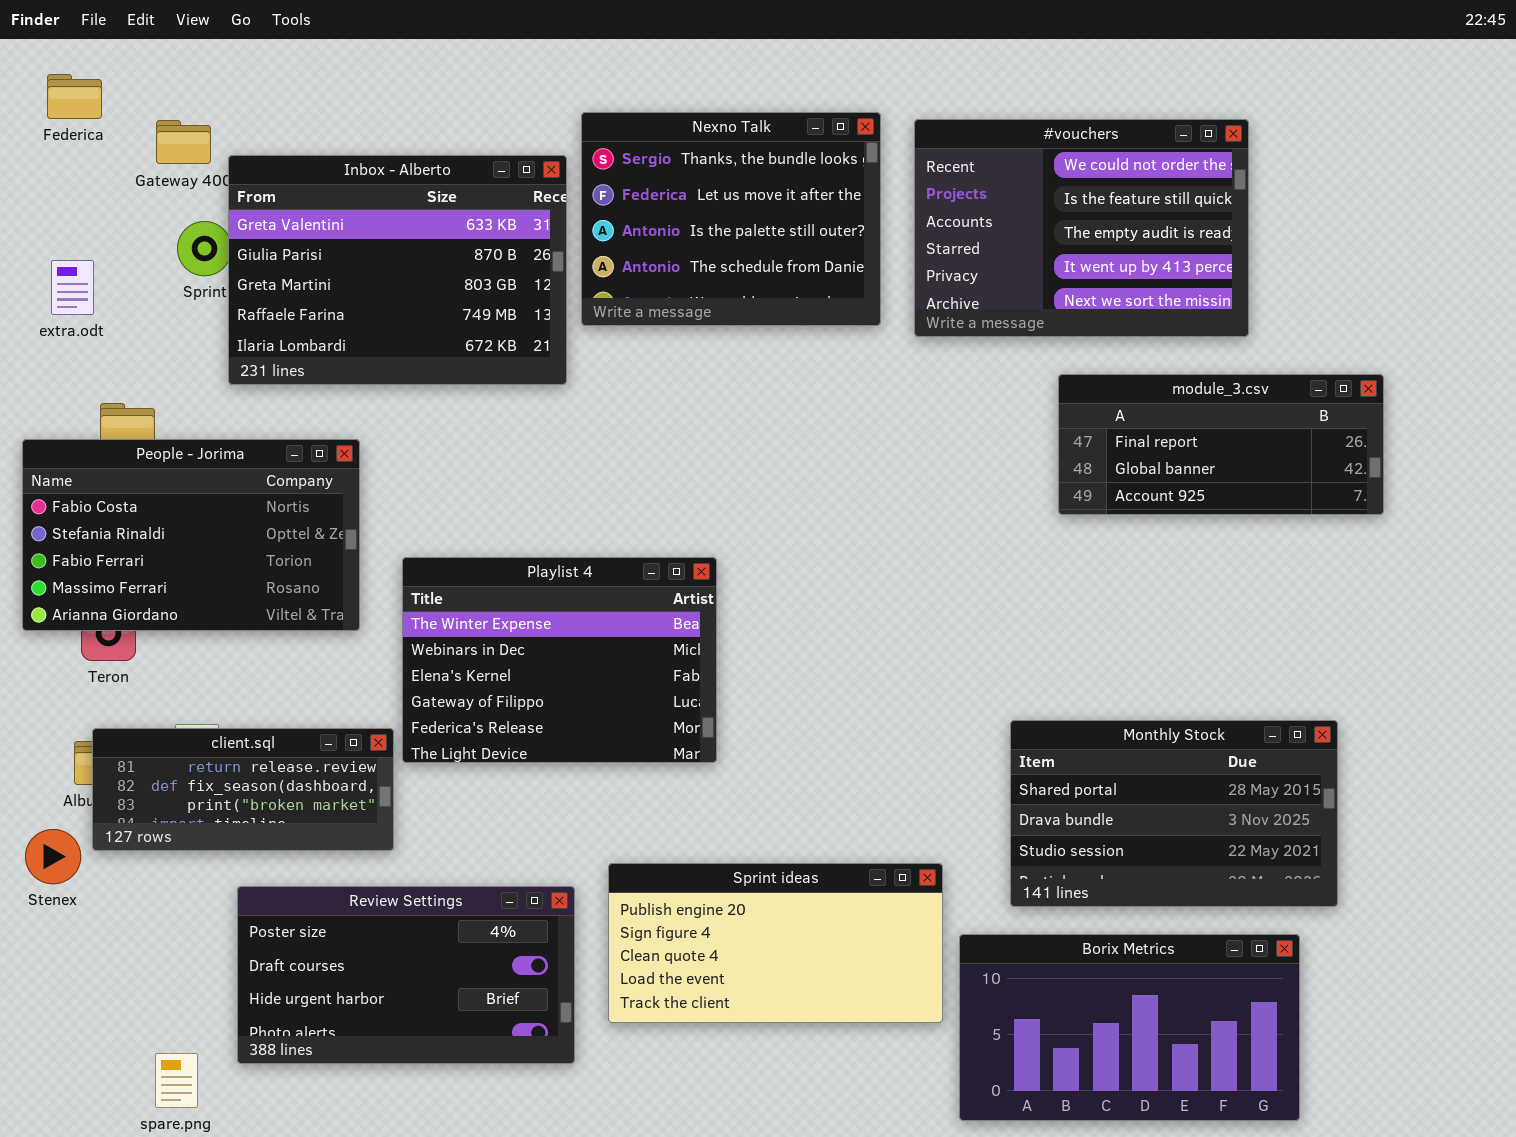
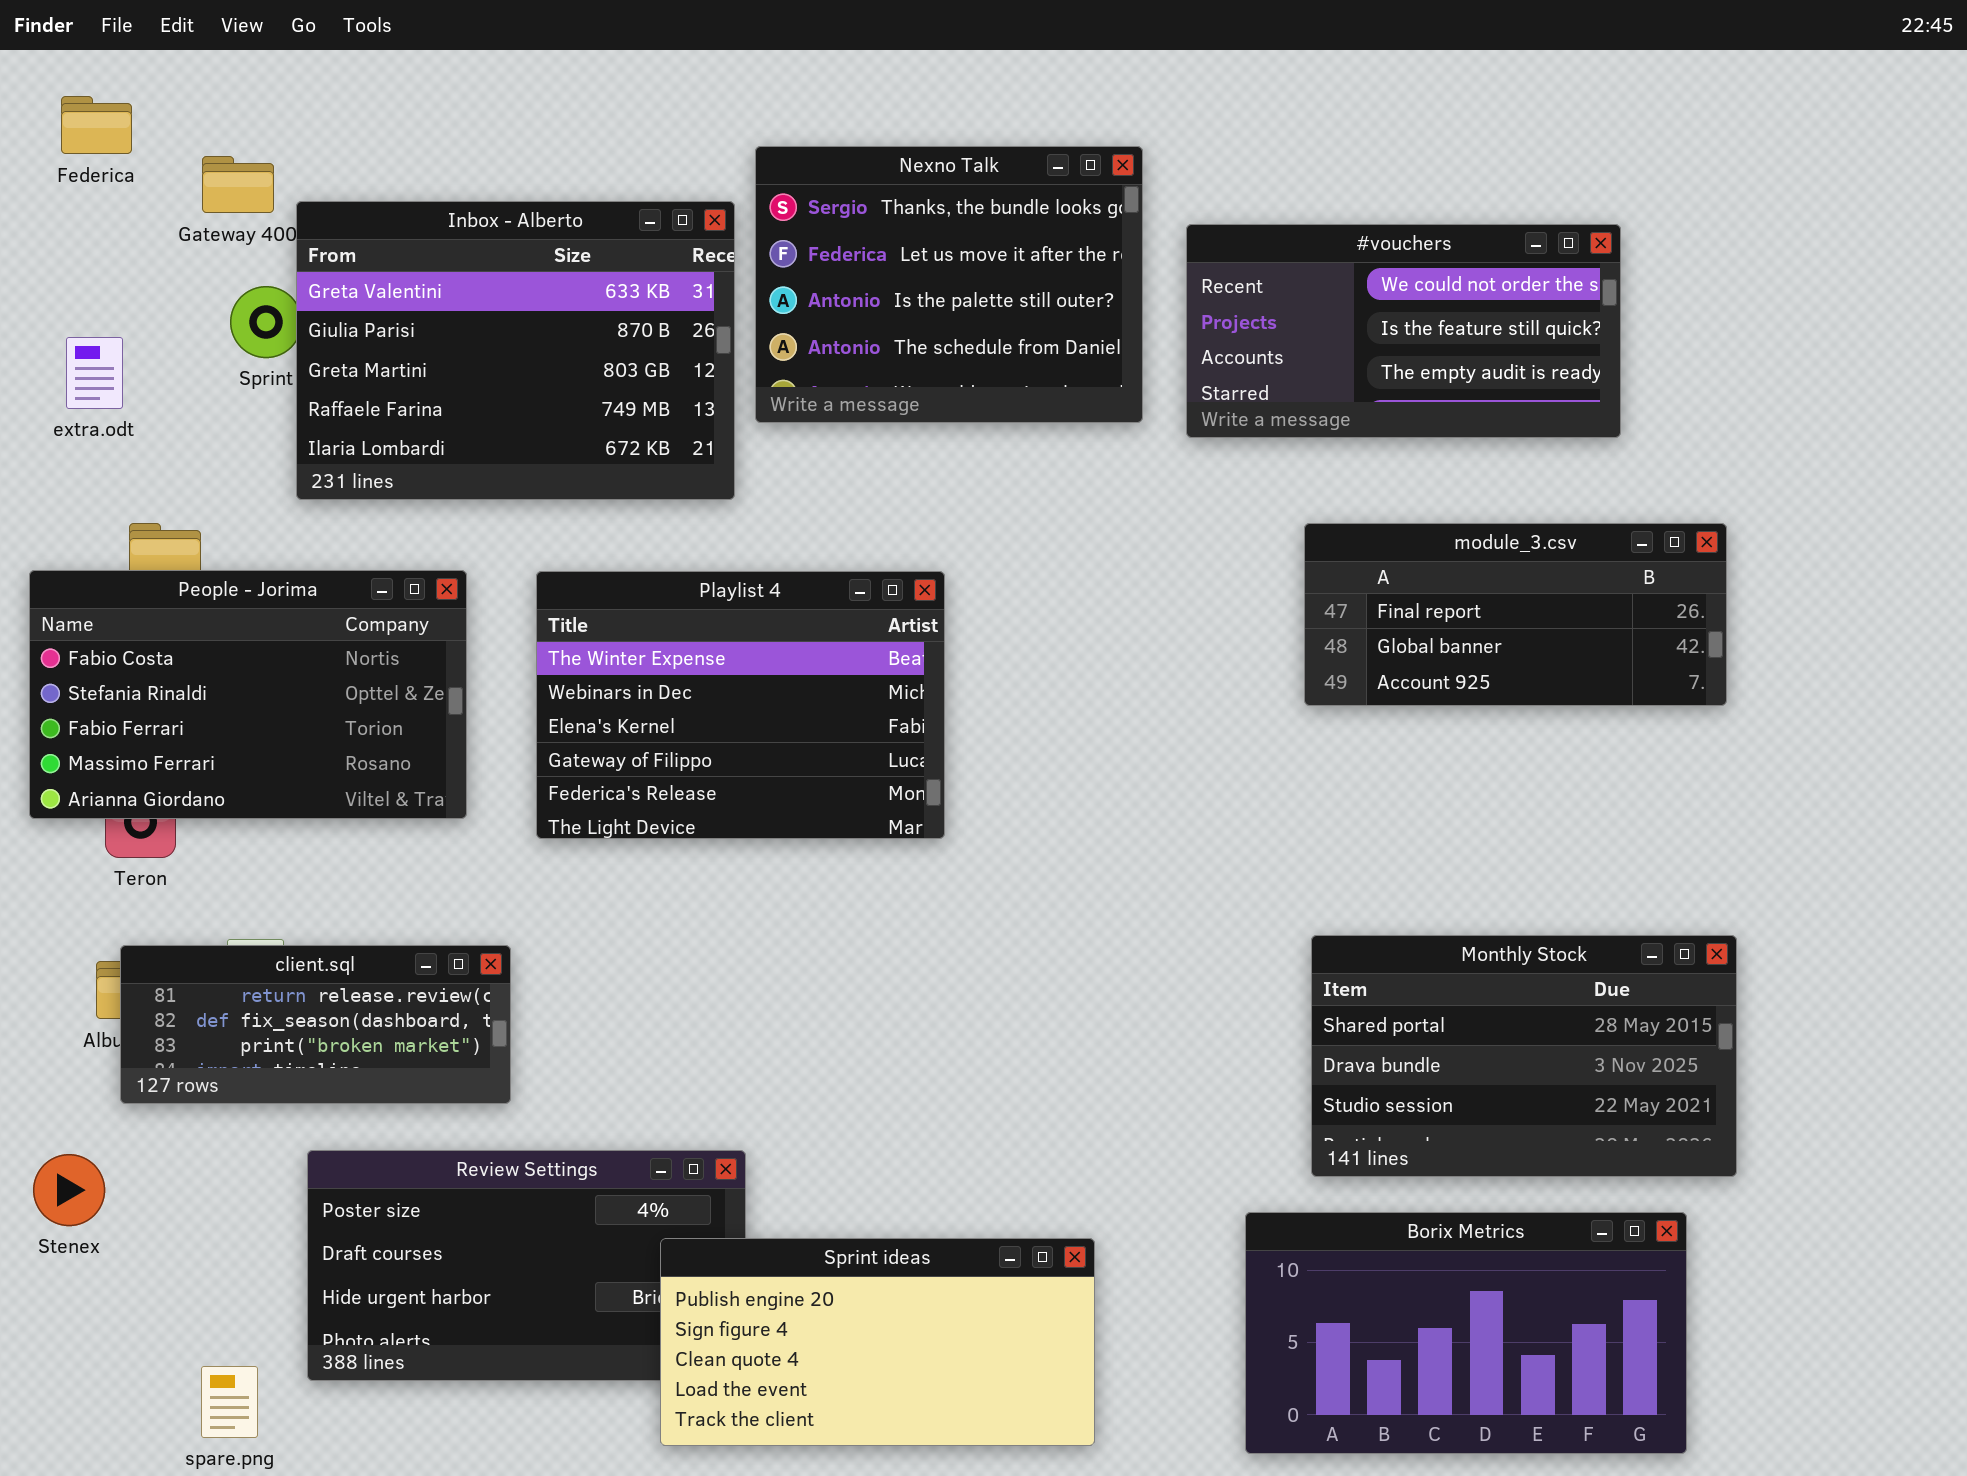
#vouchers: [914,119,1249,337] -> [1186,224,1621,438], resized
module_3.csv: [1058,374,1384,515] -> [1304,523,1727,706], moved
Playlist 4: [402,557,717,763] -> [536,571,945,839], moved
Stenex: [25,829,81,884] -> [33,1154,105,1226], moved
Sprint ideas: [608,863,943,1023] -> [660,1238,1095,1446], moved

